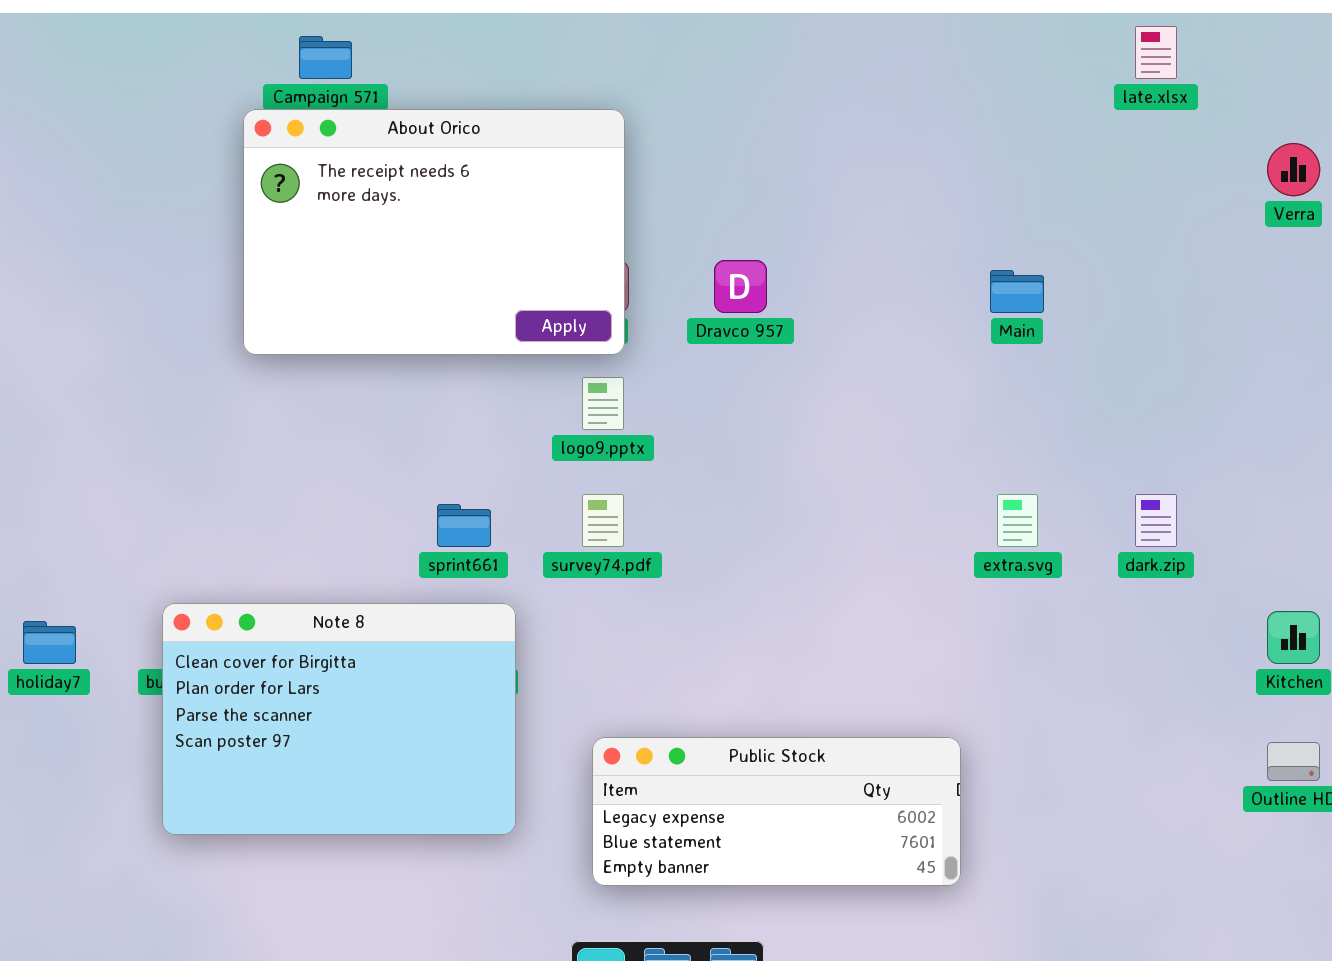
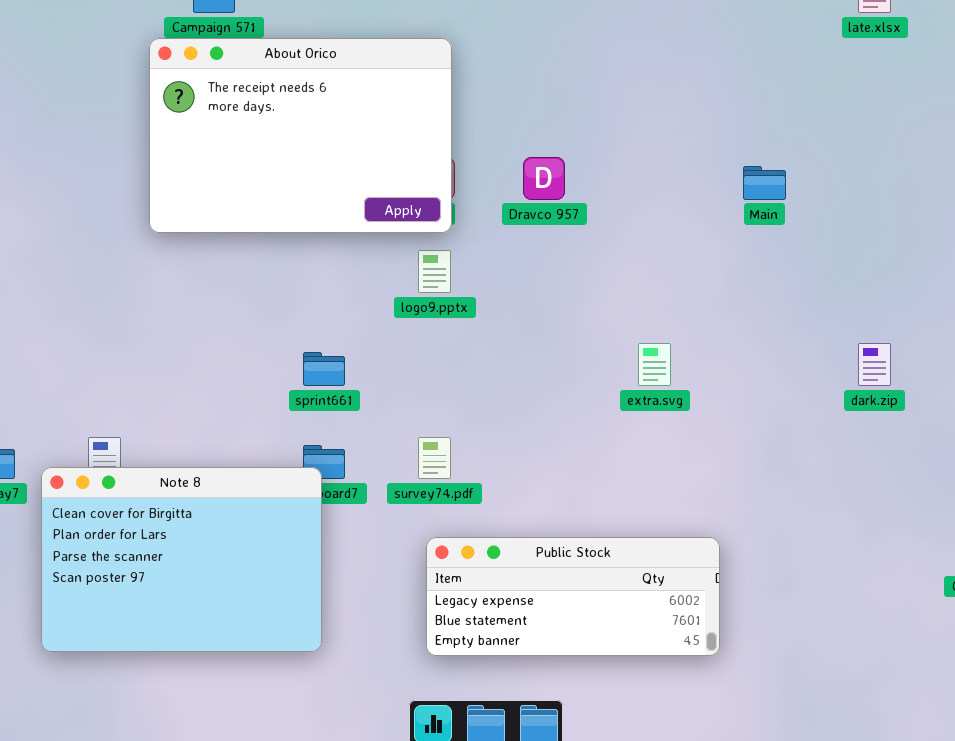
survey74.pdf: [582,494,624,547] -> [418,437,451,479], moved
extra.svg: [997,494,1038,547] -> [638,343,671,386], moved
Note 8: [162,603,516,835] -> [41,467,322,652], moved

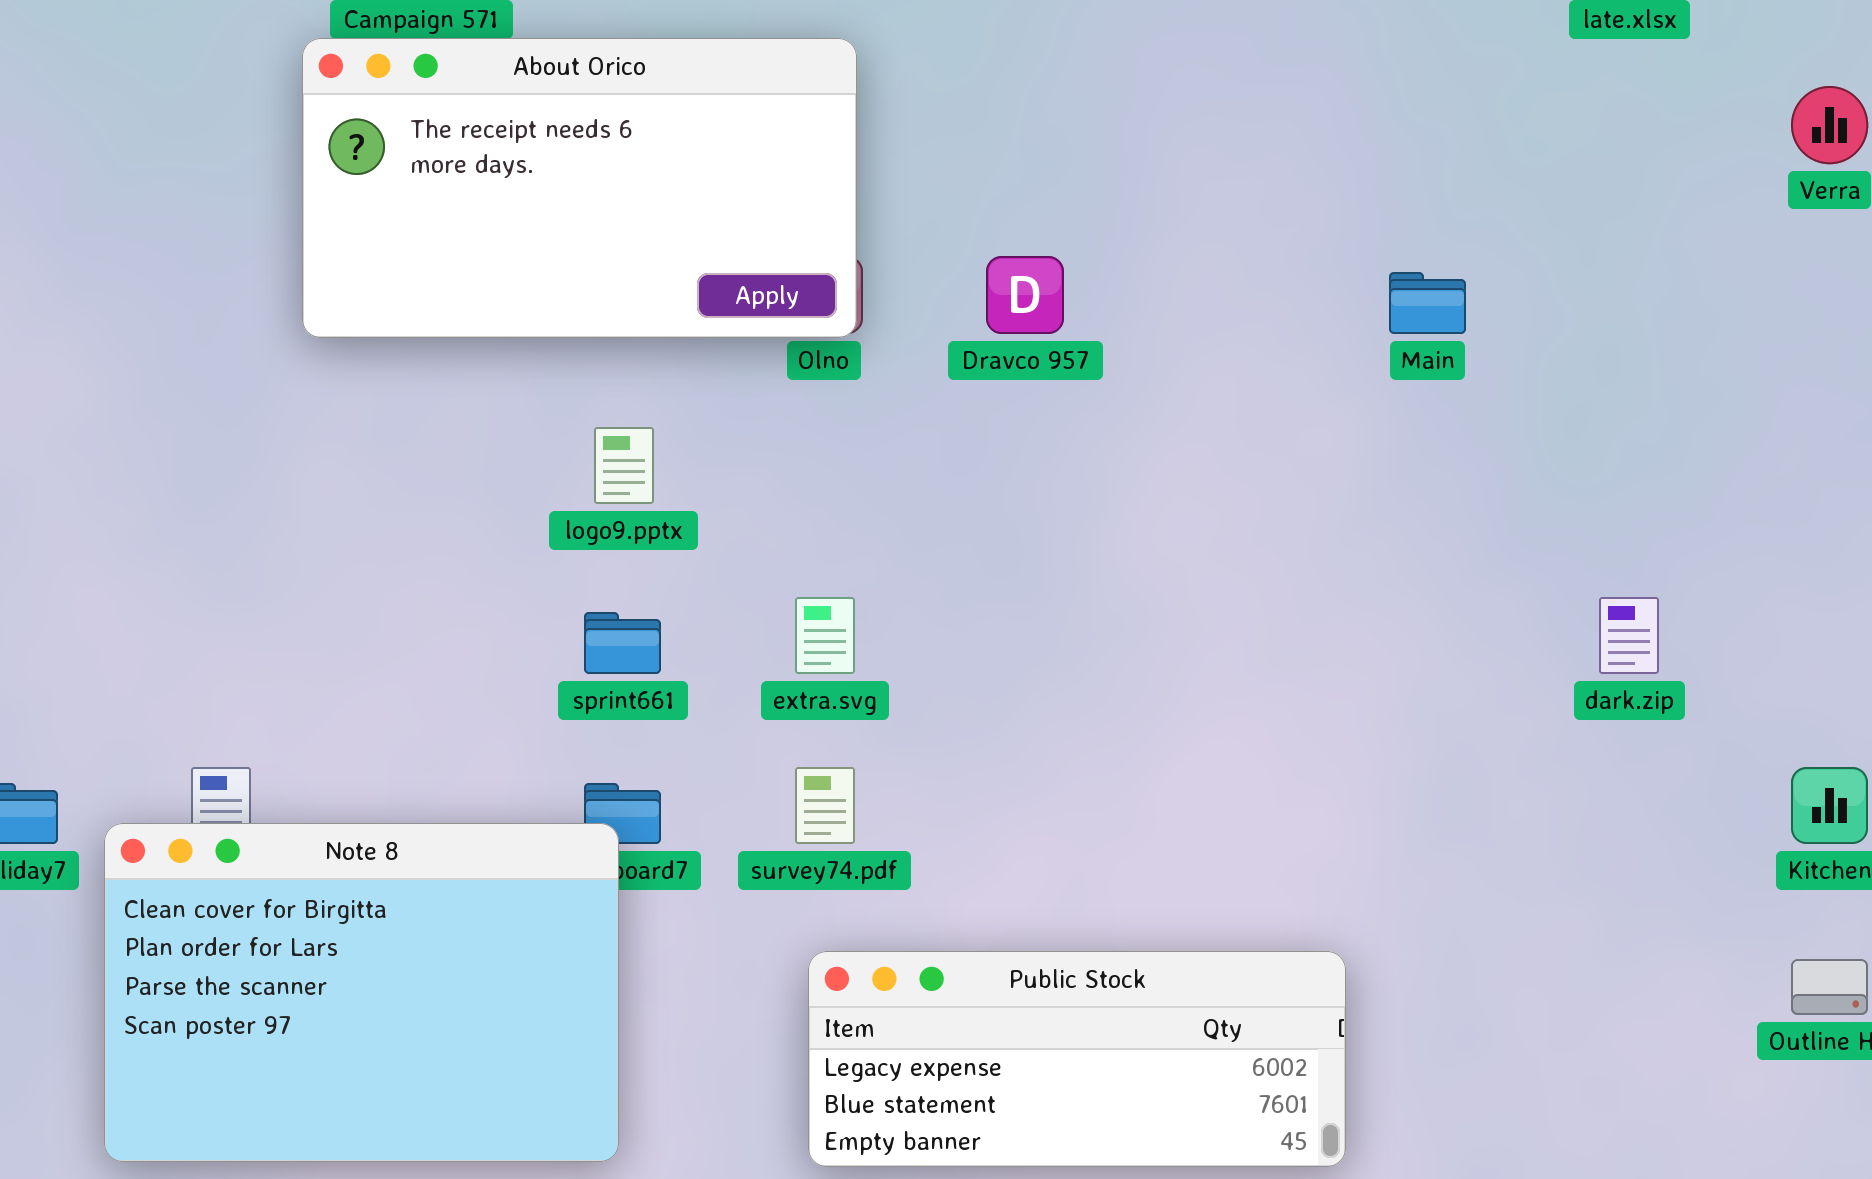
About Orico: [149,38,452,233] -> [302,38,857,338], resized
logo9.pptx: [418,250,451,293] -> [594,427,654,504], moved
extra.svg: [638,343,671,386] -> [795,597,855,674], moved

